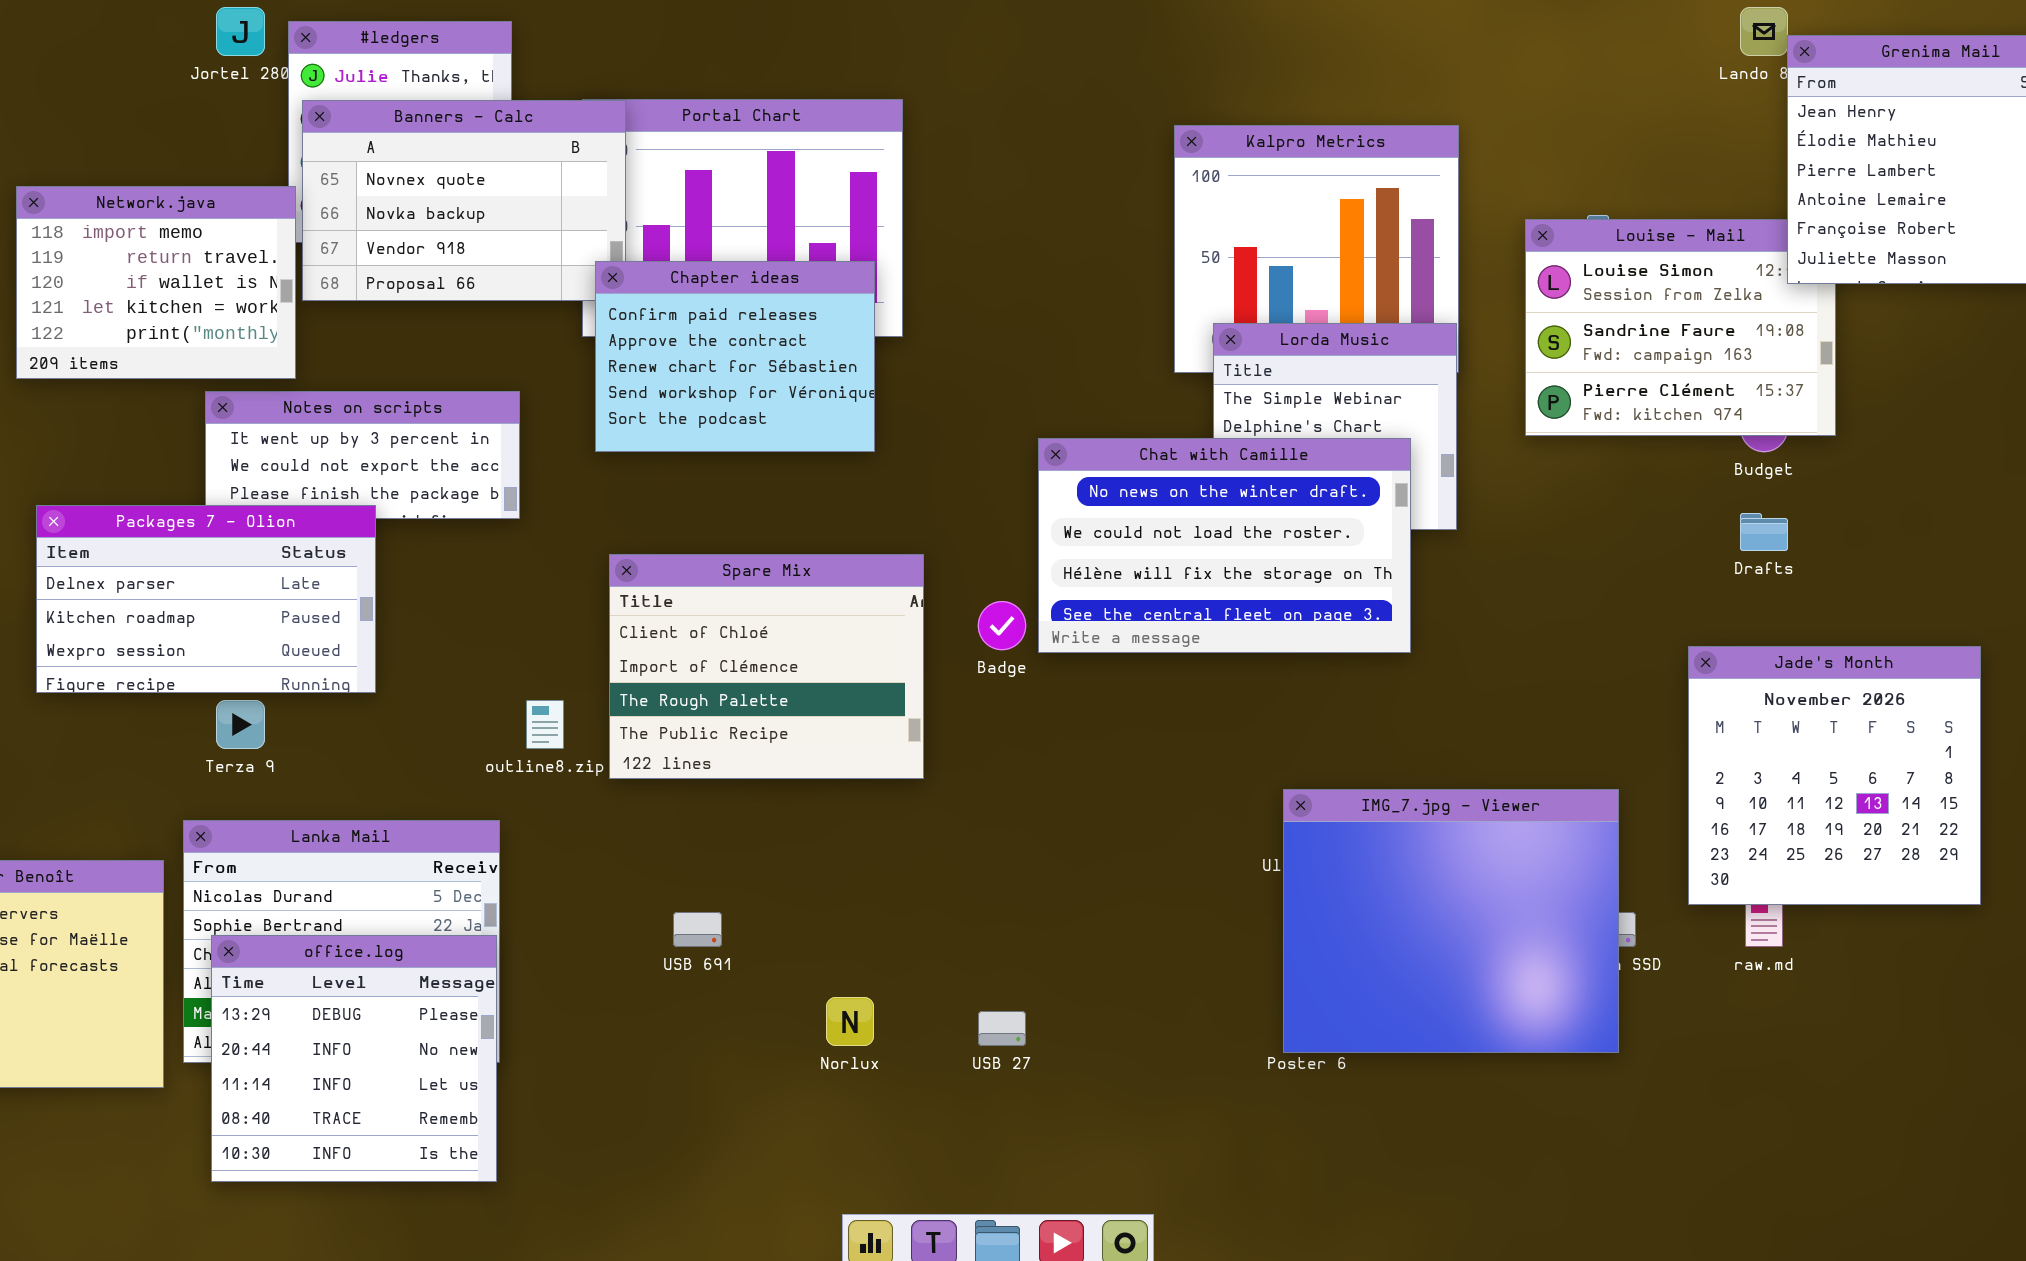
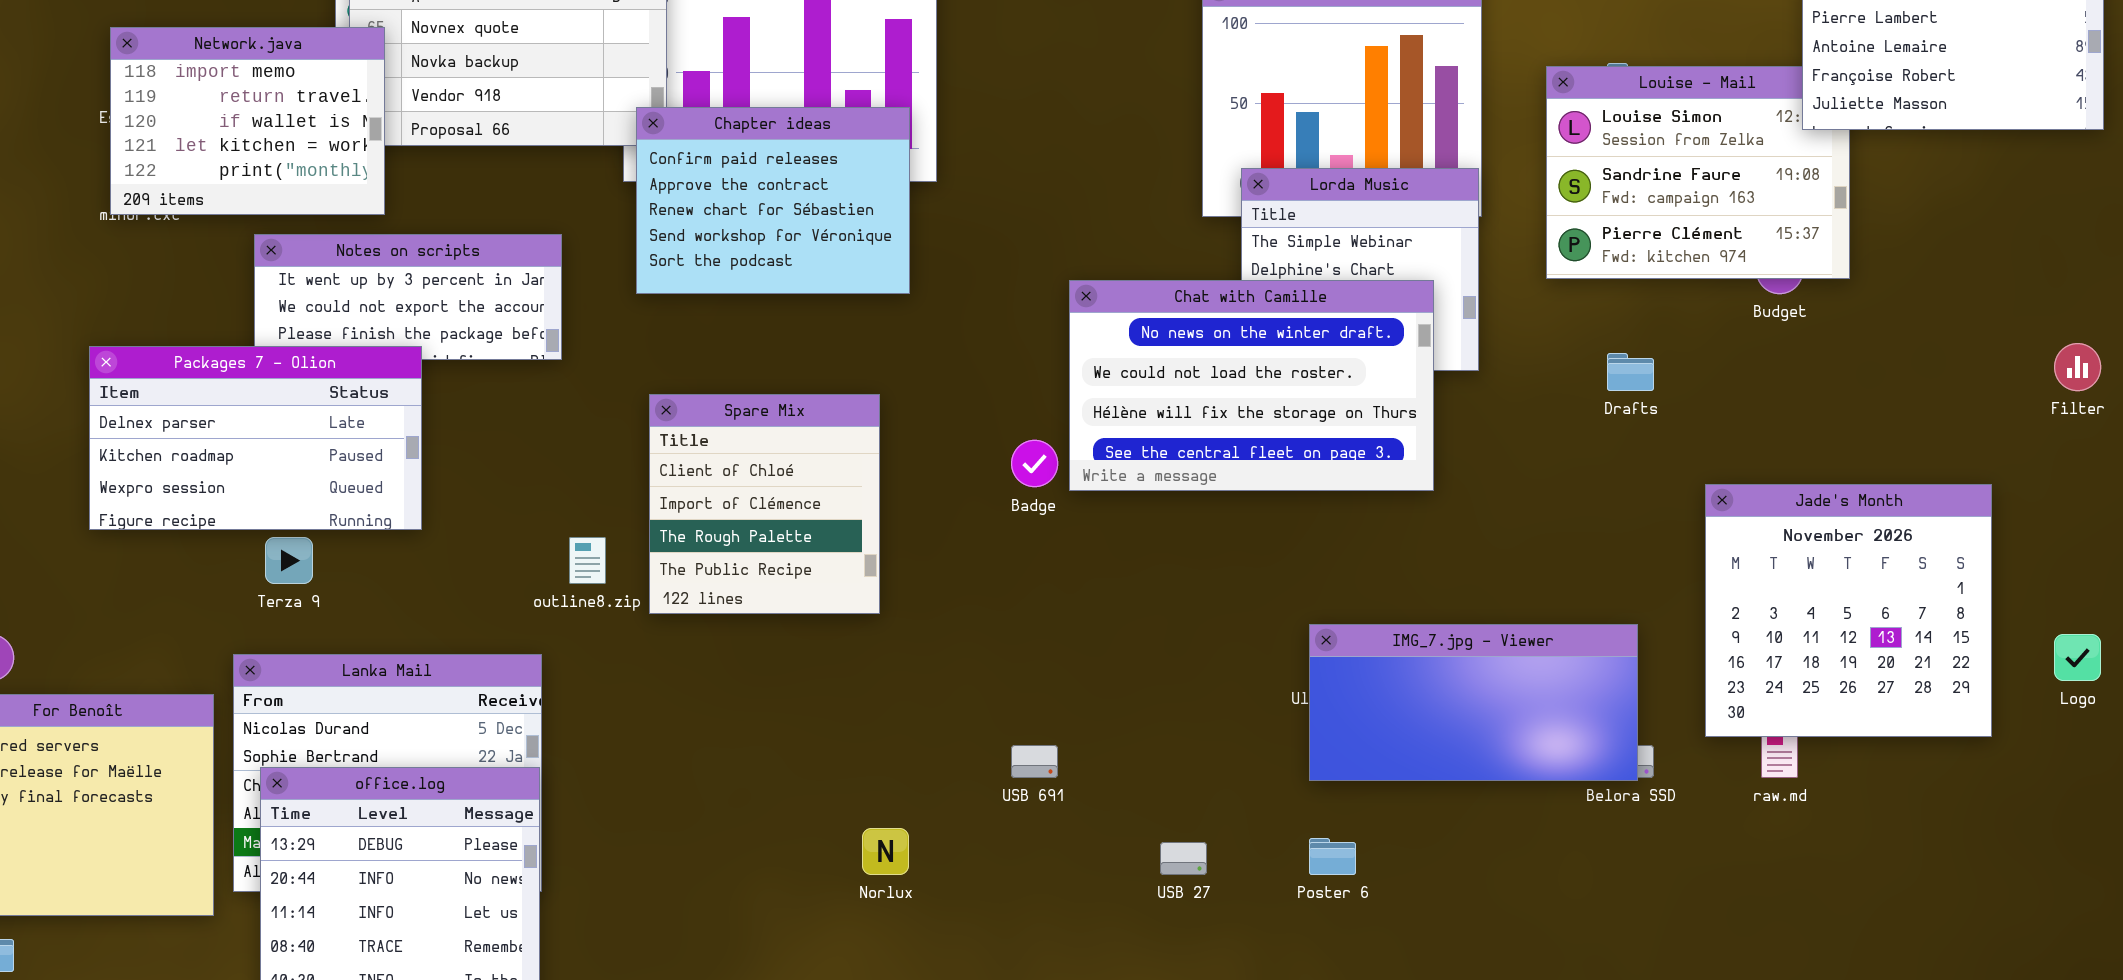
Network.java: [16,186,296,379] -> [110,27,385,215], moved
Drafts: [1740,513,1788,551] -> [1607,353,1654,391], moved
Spare Mix: [609,554,924,779] -> [649,394,880,614], resized
IMG_7.jpg - Viewer: [1283,789,1619,1053] -> [1309,624,1638,781], resized
USB 691: [673,912,722,947] -> [1011,745,1058,778], moved
USB 27: [978,1011,1026,1046] -> [1160,842,1207,875], moved

